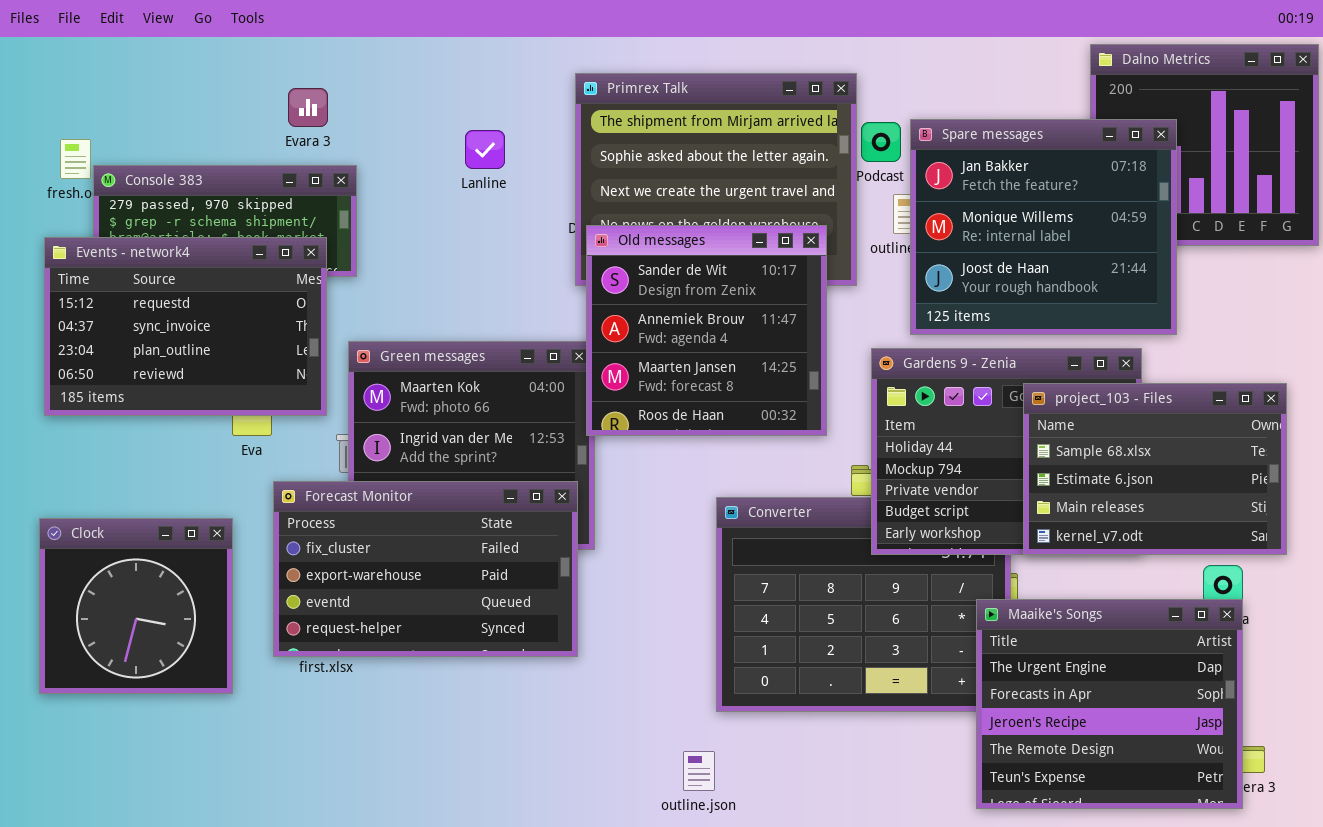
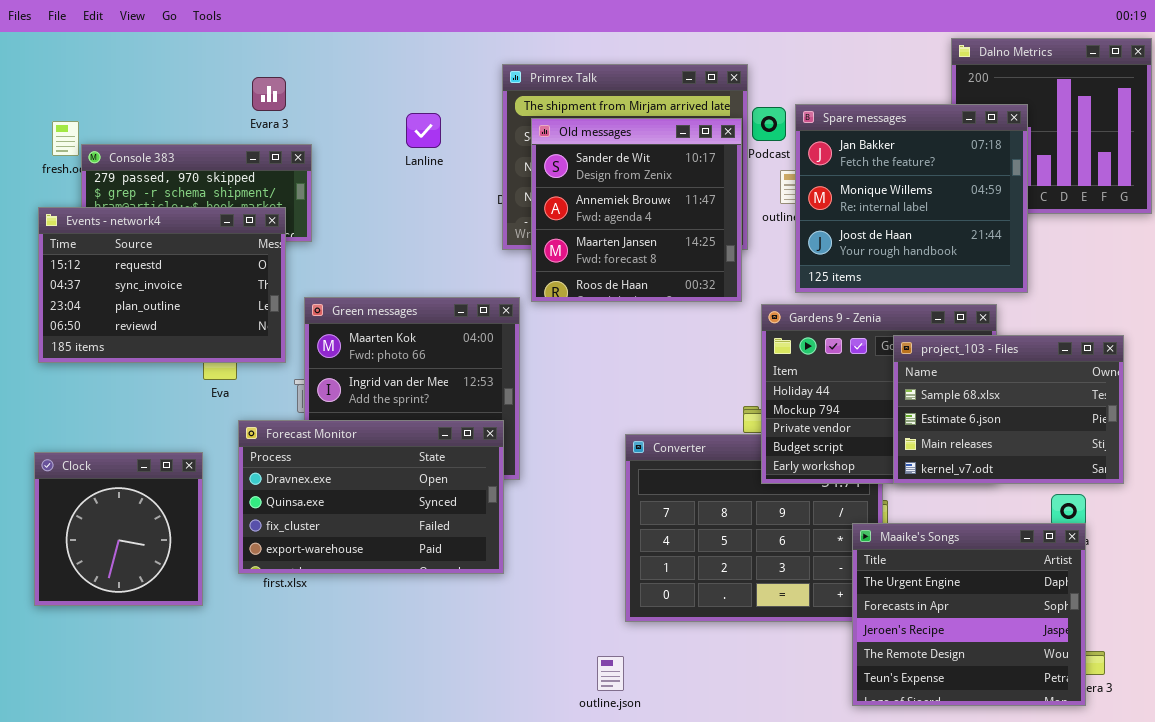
Old messages: [586,225,827,436] -> [531,118,742,302], moved
Forecast Monitor: [273,481,578,657] -> [238,420,504,574], scrolled up 2 rows

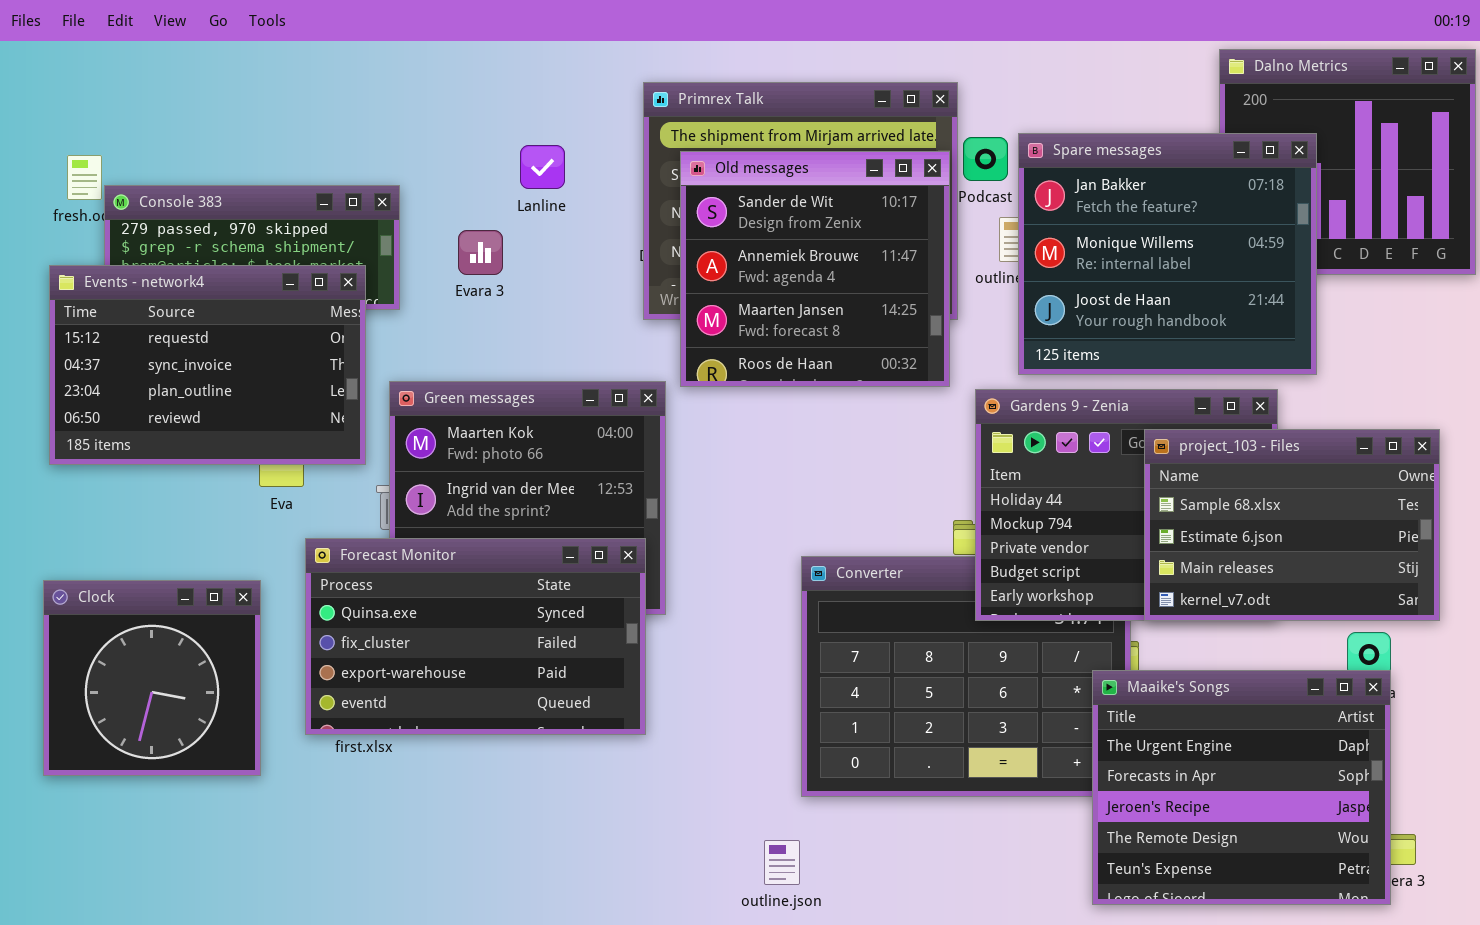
Evara 3: [252,77,286,111] -> [458,230,503,275], moved
Forecast Monitor: [238,420,504,574] -> [305,538,646,735], scrolled down 1 row

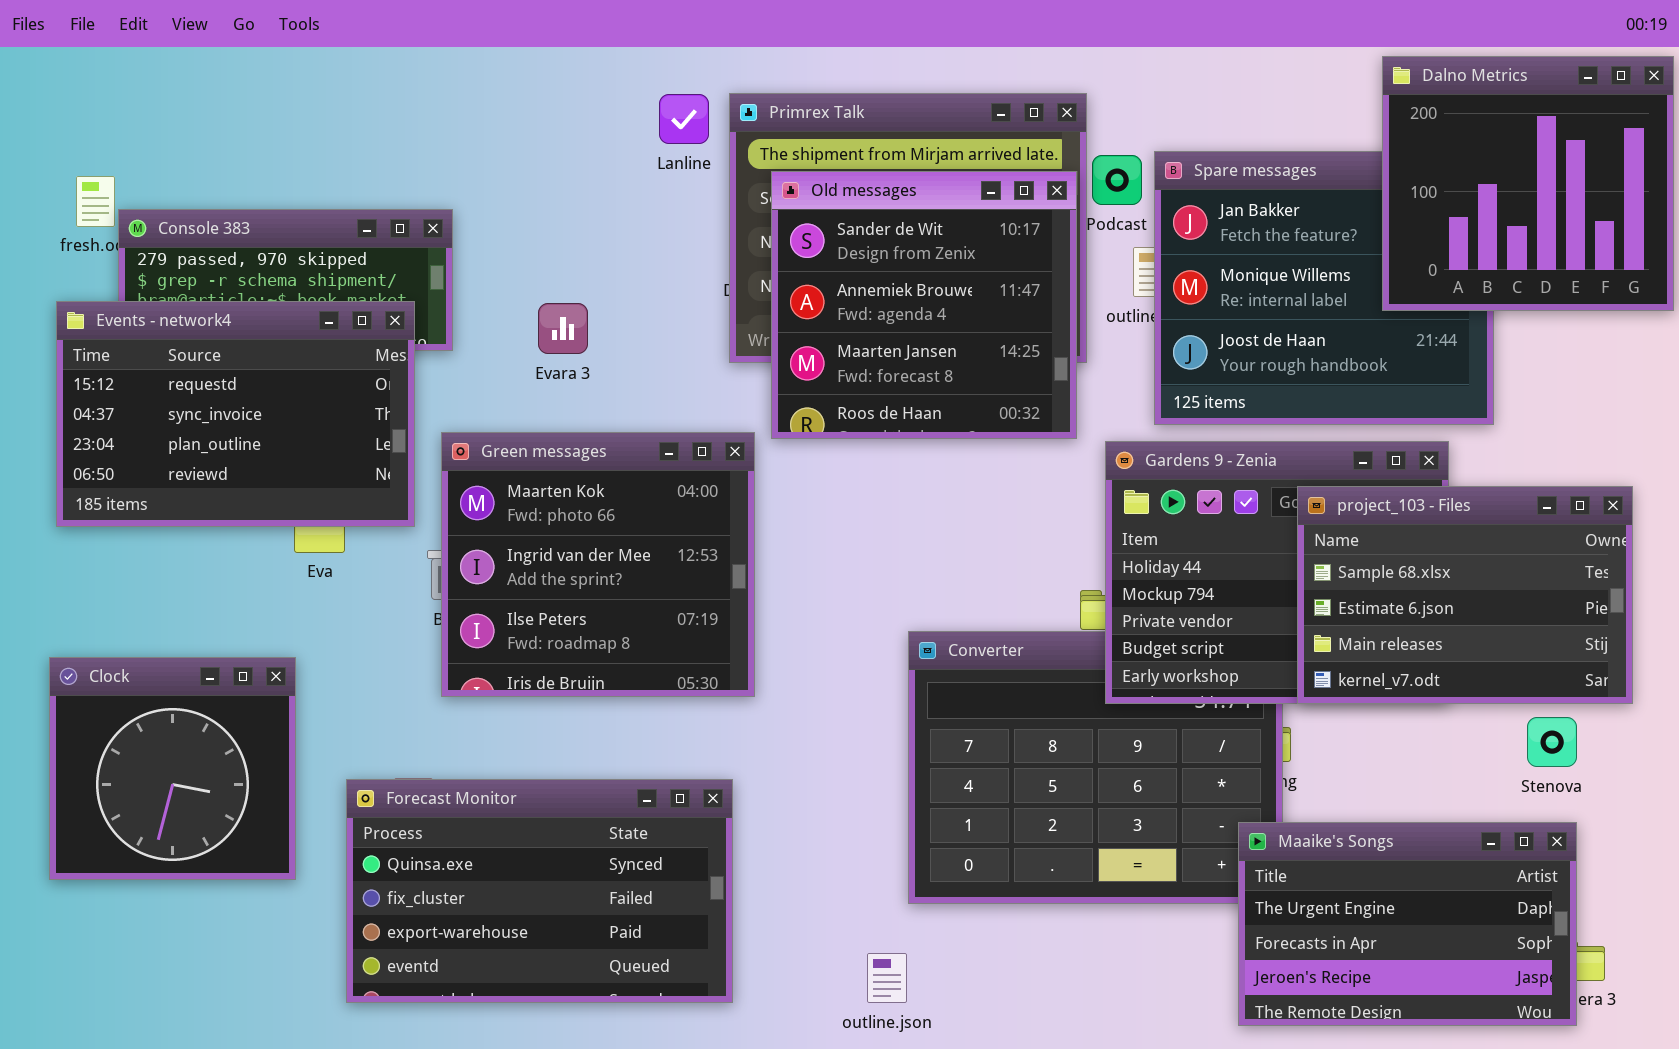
Dalno Metrics: [1219,49,1476,275] -> [1382,56,1674,311], raised
Lanline: [520,145,565,189] -> [659,94,709,144], moved
Evara 3: [458,230,503,275] -> [538,303,588,354], moved
Forecast Monitor: [305,538,646,735] -> [346,779,733,1003], moved
Maaike's Songs: [1092,670,1391,905] -> [1238,822,1577,1026], resized

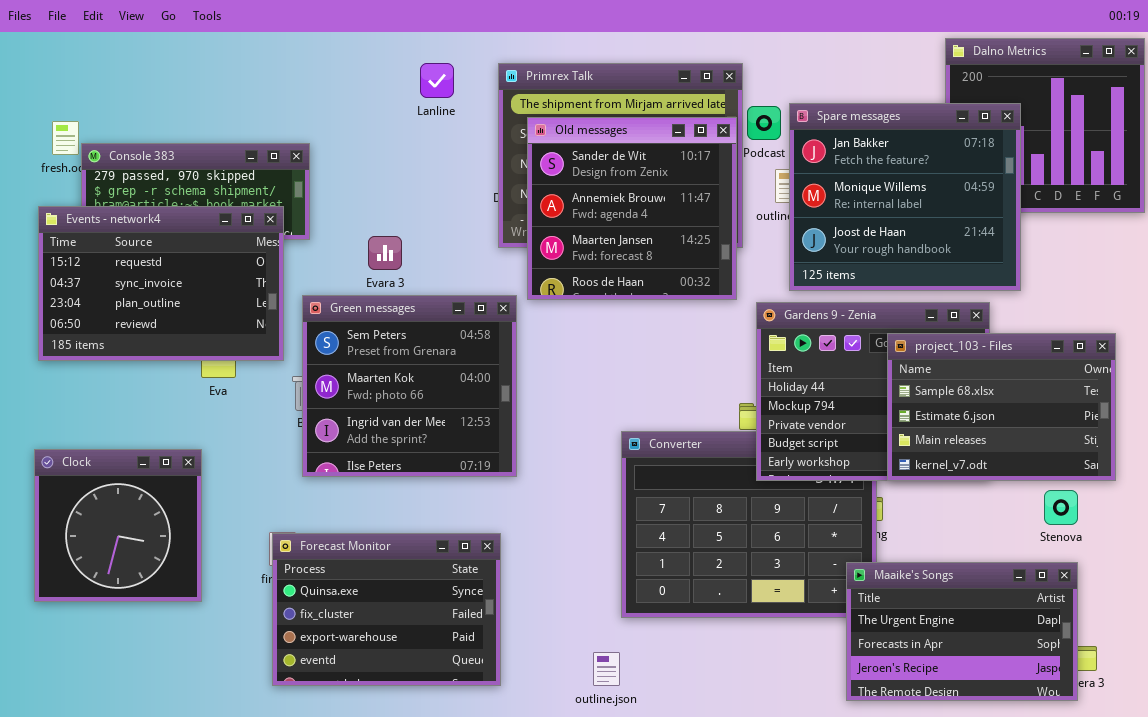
Lanline: [659,94,709,144] -> [420,63,454,98], moved
Spare messages: [1154,151,1494,425] -> [789,103,1021,291], raised
Evara 3: [538,303,588,354] -> [368,236,402,270], moved
Green messages: [441,432,755,697] -> [302,295,517,477], scrolled up 1 row
Forecast Monitor: [346,779,733,1003] -> [272,533,501,686], resized

